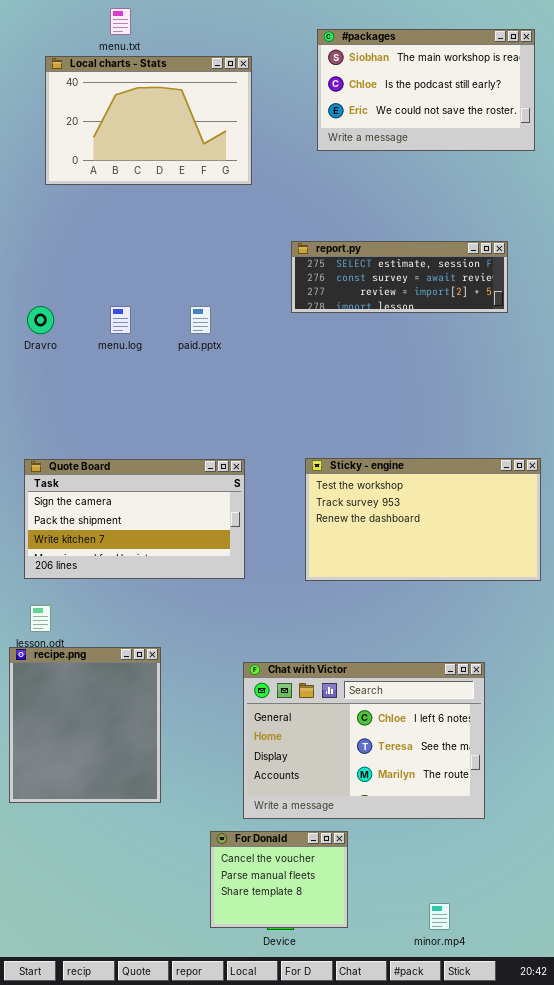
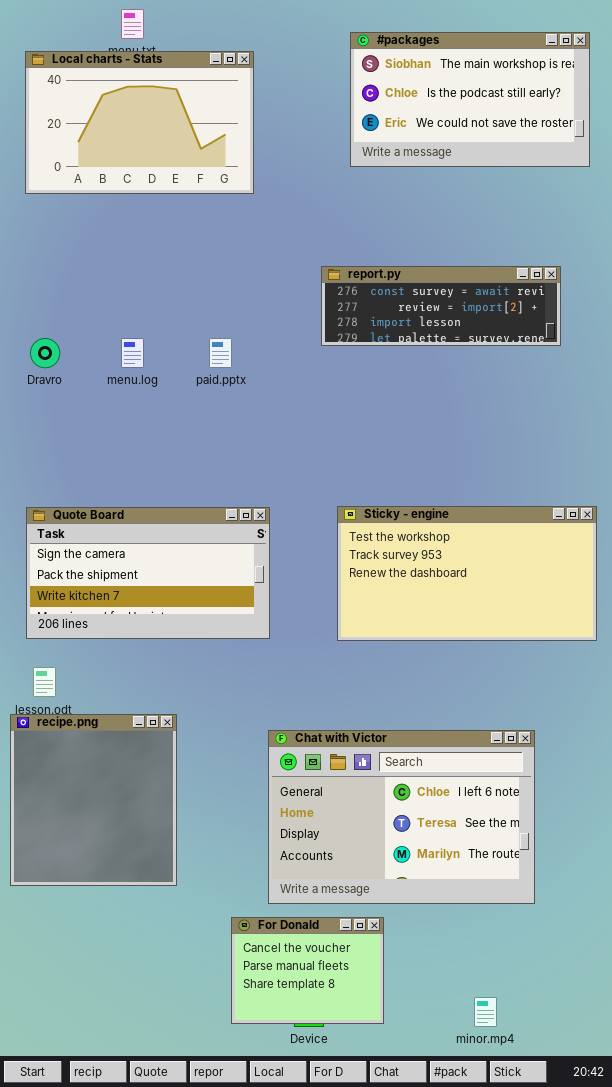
Local charts - Stats: [45,56,252,185] -> [25,51,254,194], moved
report.py: [291,241,508,313] -> [321,266,561,346], scrolled down 1 row

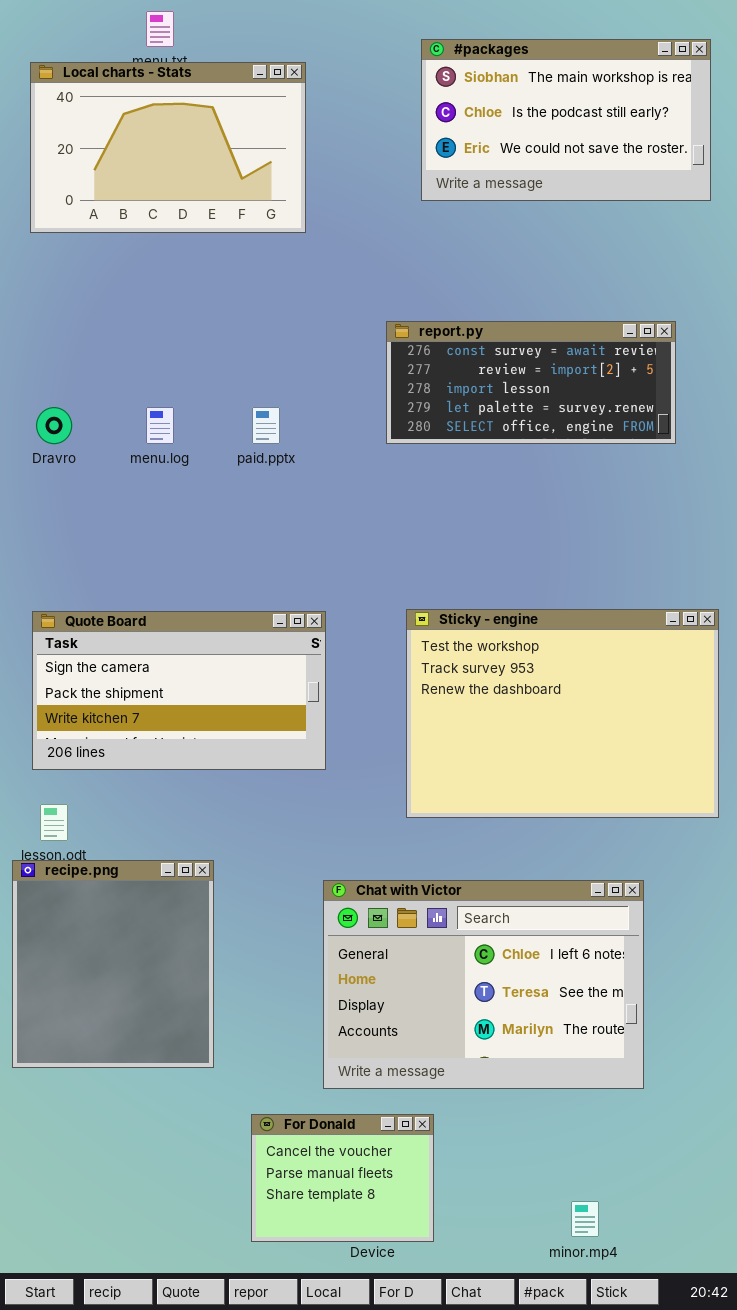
report.py: [321,266,561,346] -> [386,321,676,444], resized
Sticky - engine: [337,506,597,641] -> [406,609,719,818], resized
For Donald: [231,917,384,1024] -> [251,1114,434,1242], moved

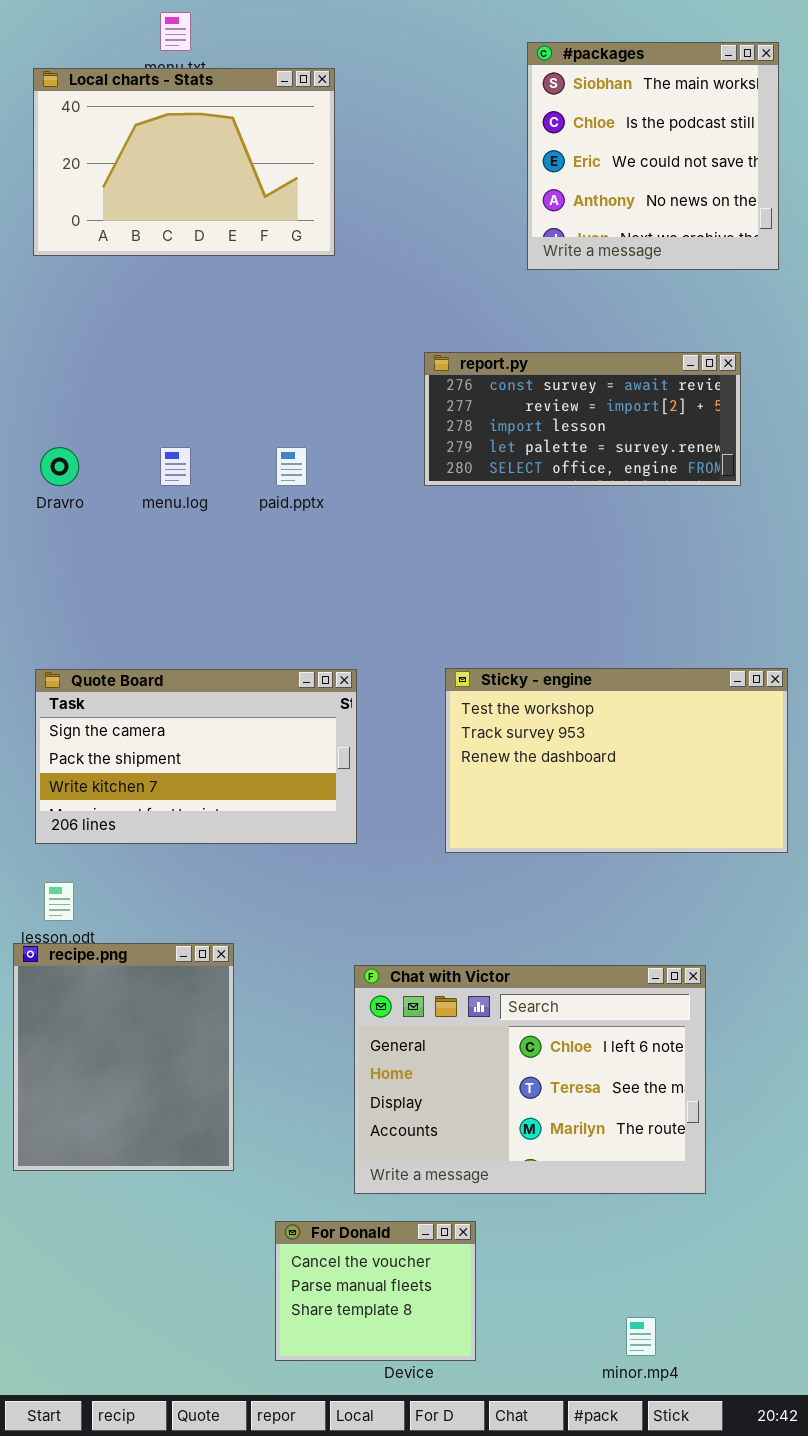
#packages: [421,39,711,201] -> [527,42,779,270], resized
Sticky - engine: [406,609,719,818] -> [445,668,788,853], resized

